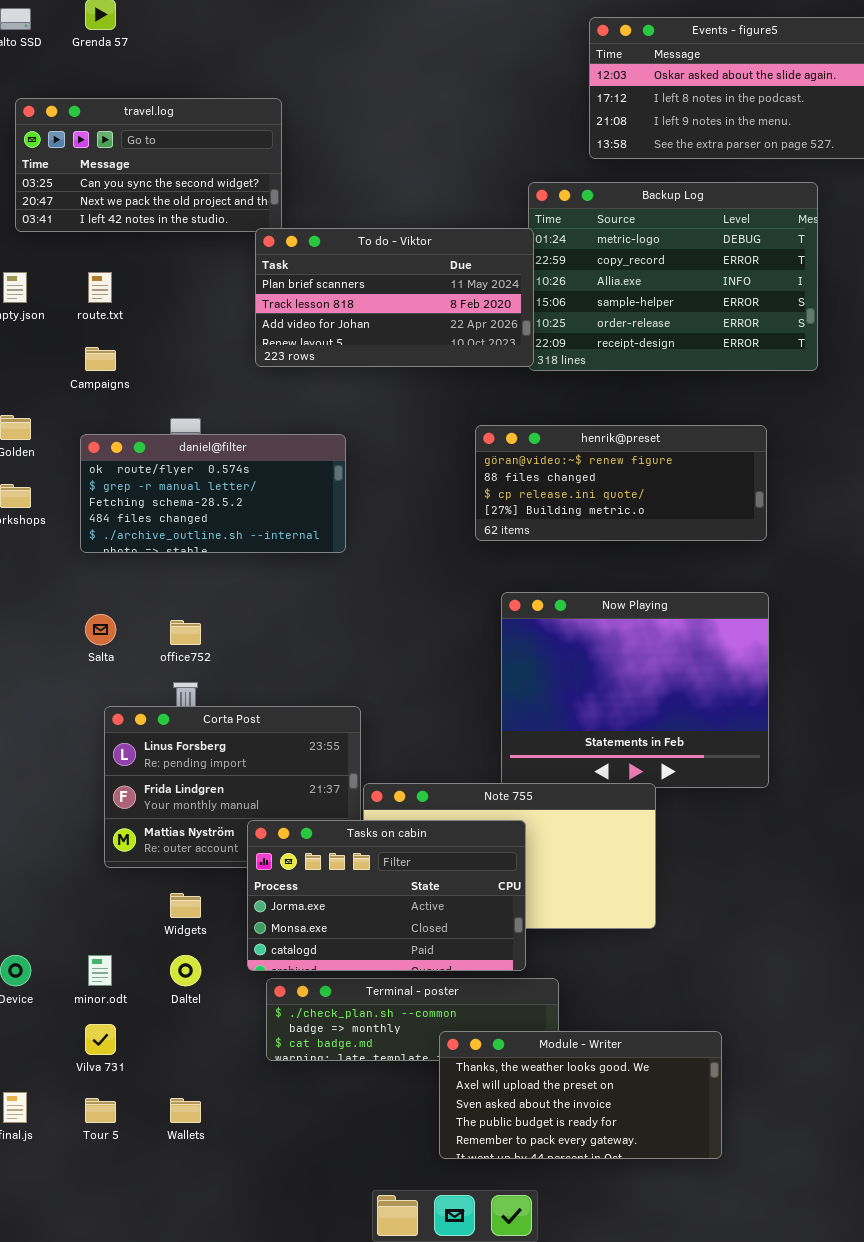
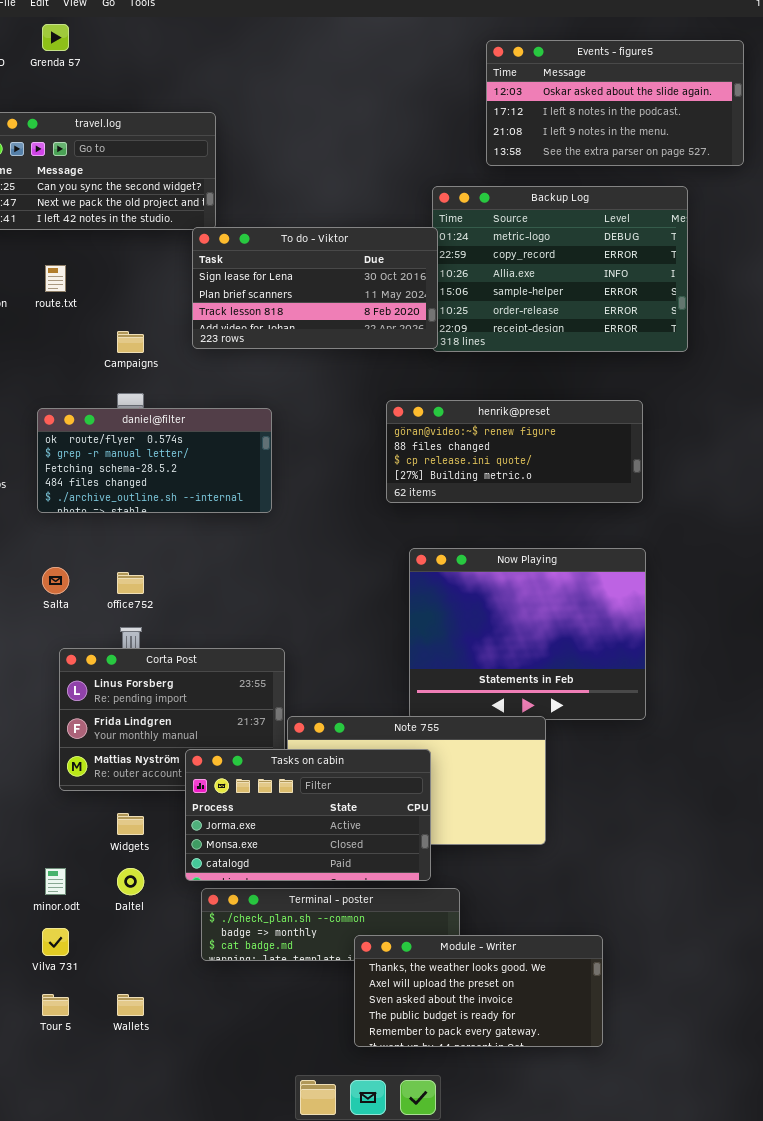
To do - Viktor: [255,228,534,367] -> [192,227,438,349], scrolled up 1 row
Campaigns: [85,347,116,371] -> [117,331,144,353], moved

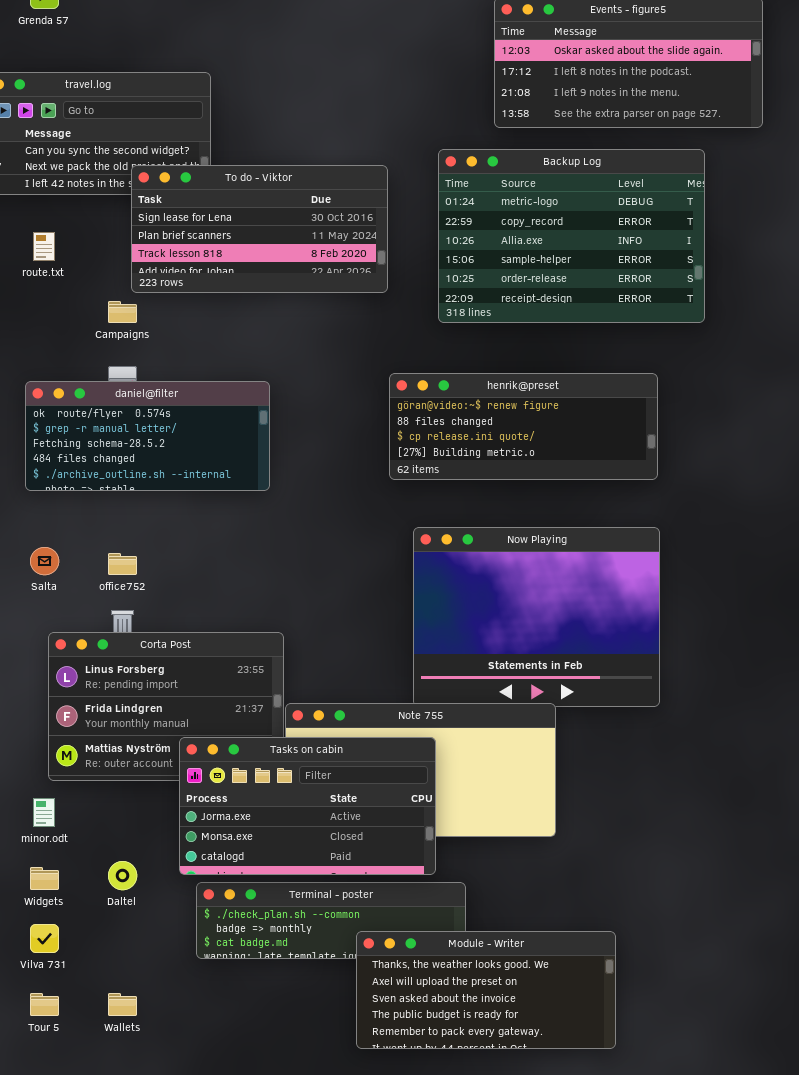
To do - Viktor: [192,227,438,349] -> [131,165,388,293], moved
Widgets: [117,813,144,835] -> [30,867,59,890], moved
minor.odt: [45,868,66,895] -> [33,798,55,827], moved

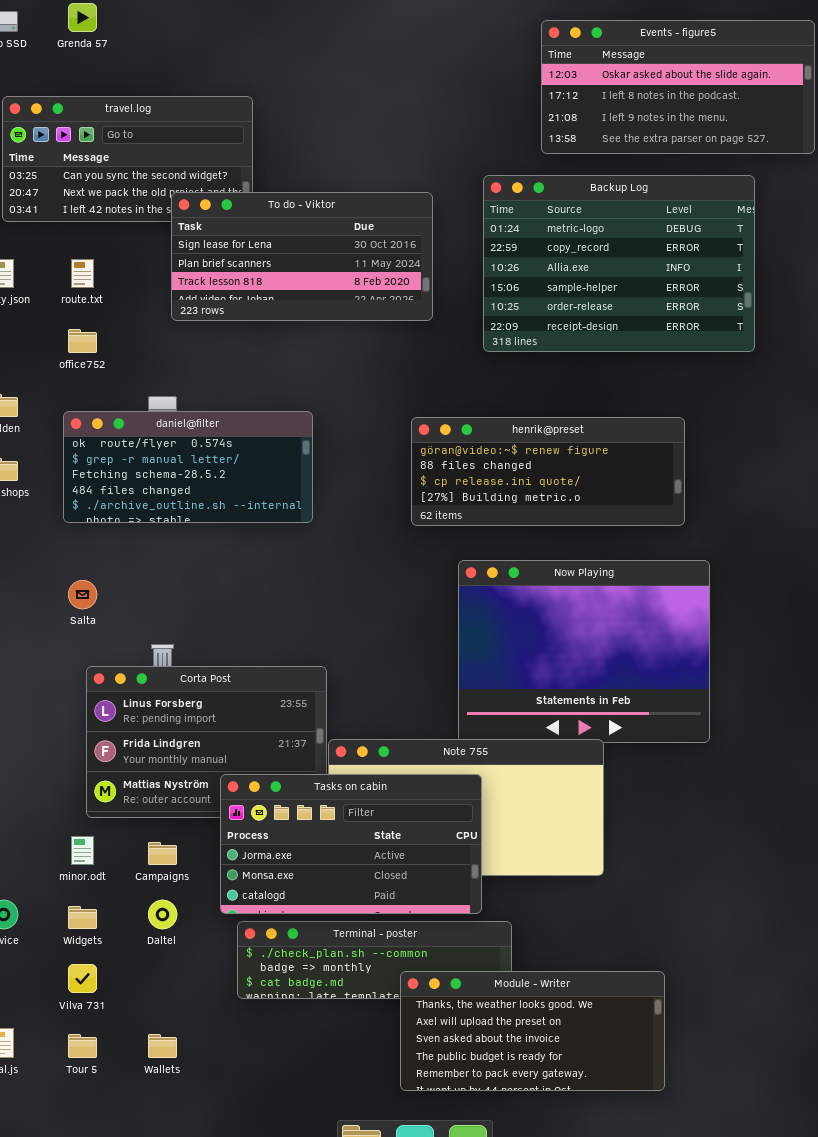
Campaigns: [108,301,137,323] -> [148,842,177,865], moved
henrik@preset: [389,373,658,480] -> [411,417,685,526], moved
office752: [108,553,137,575] -> [68,329,97,353], moved

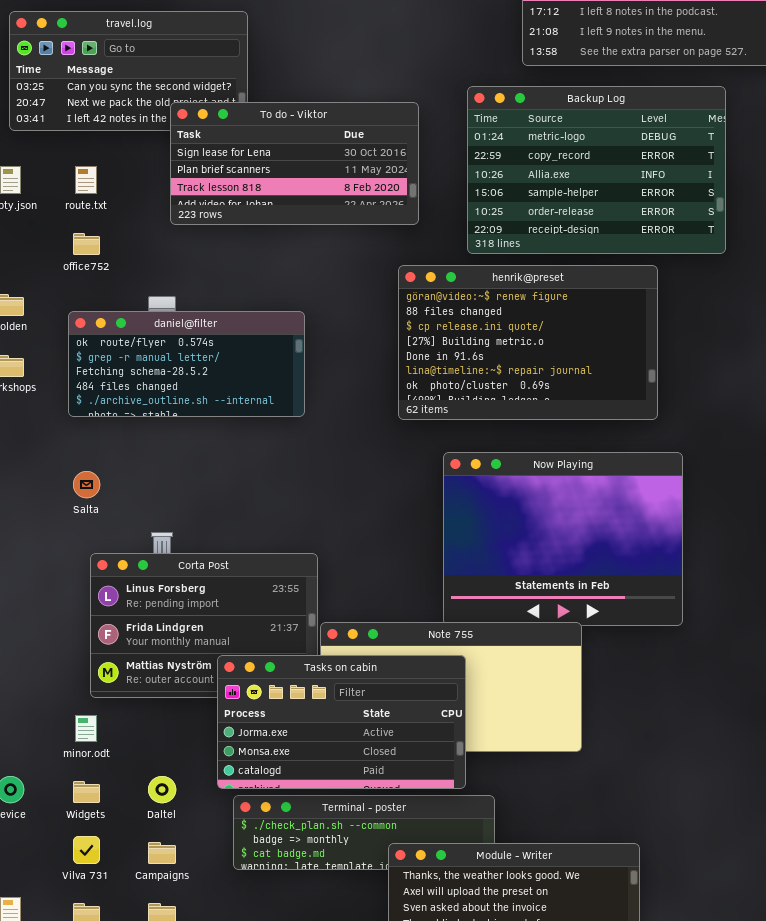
henrik@preset: [411,417,685,526] -> [398,265,658,420], resized
Campaigns: [148,842,177,865] -> [148,842,176,864], moved

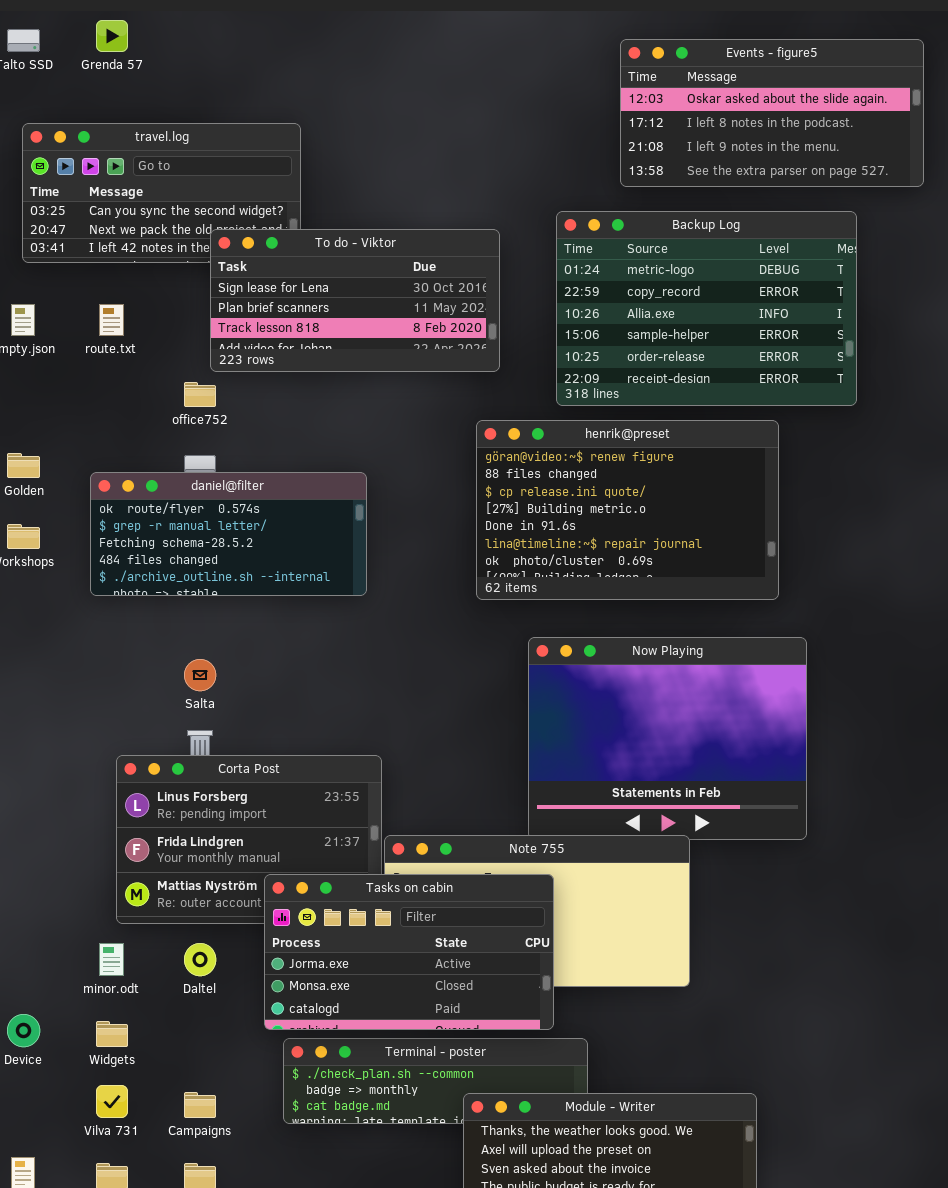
office752: [73,233,100,255] -> [184,382,216,407], moved
Salta: [73,471,100,498] -> [184,659,216,691], moved
Daltel: [148,776,176,803] -> [184,943,216,976], moved

